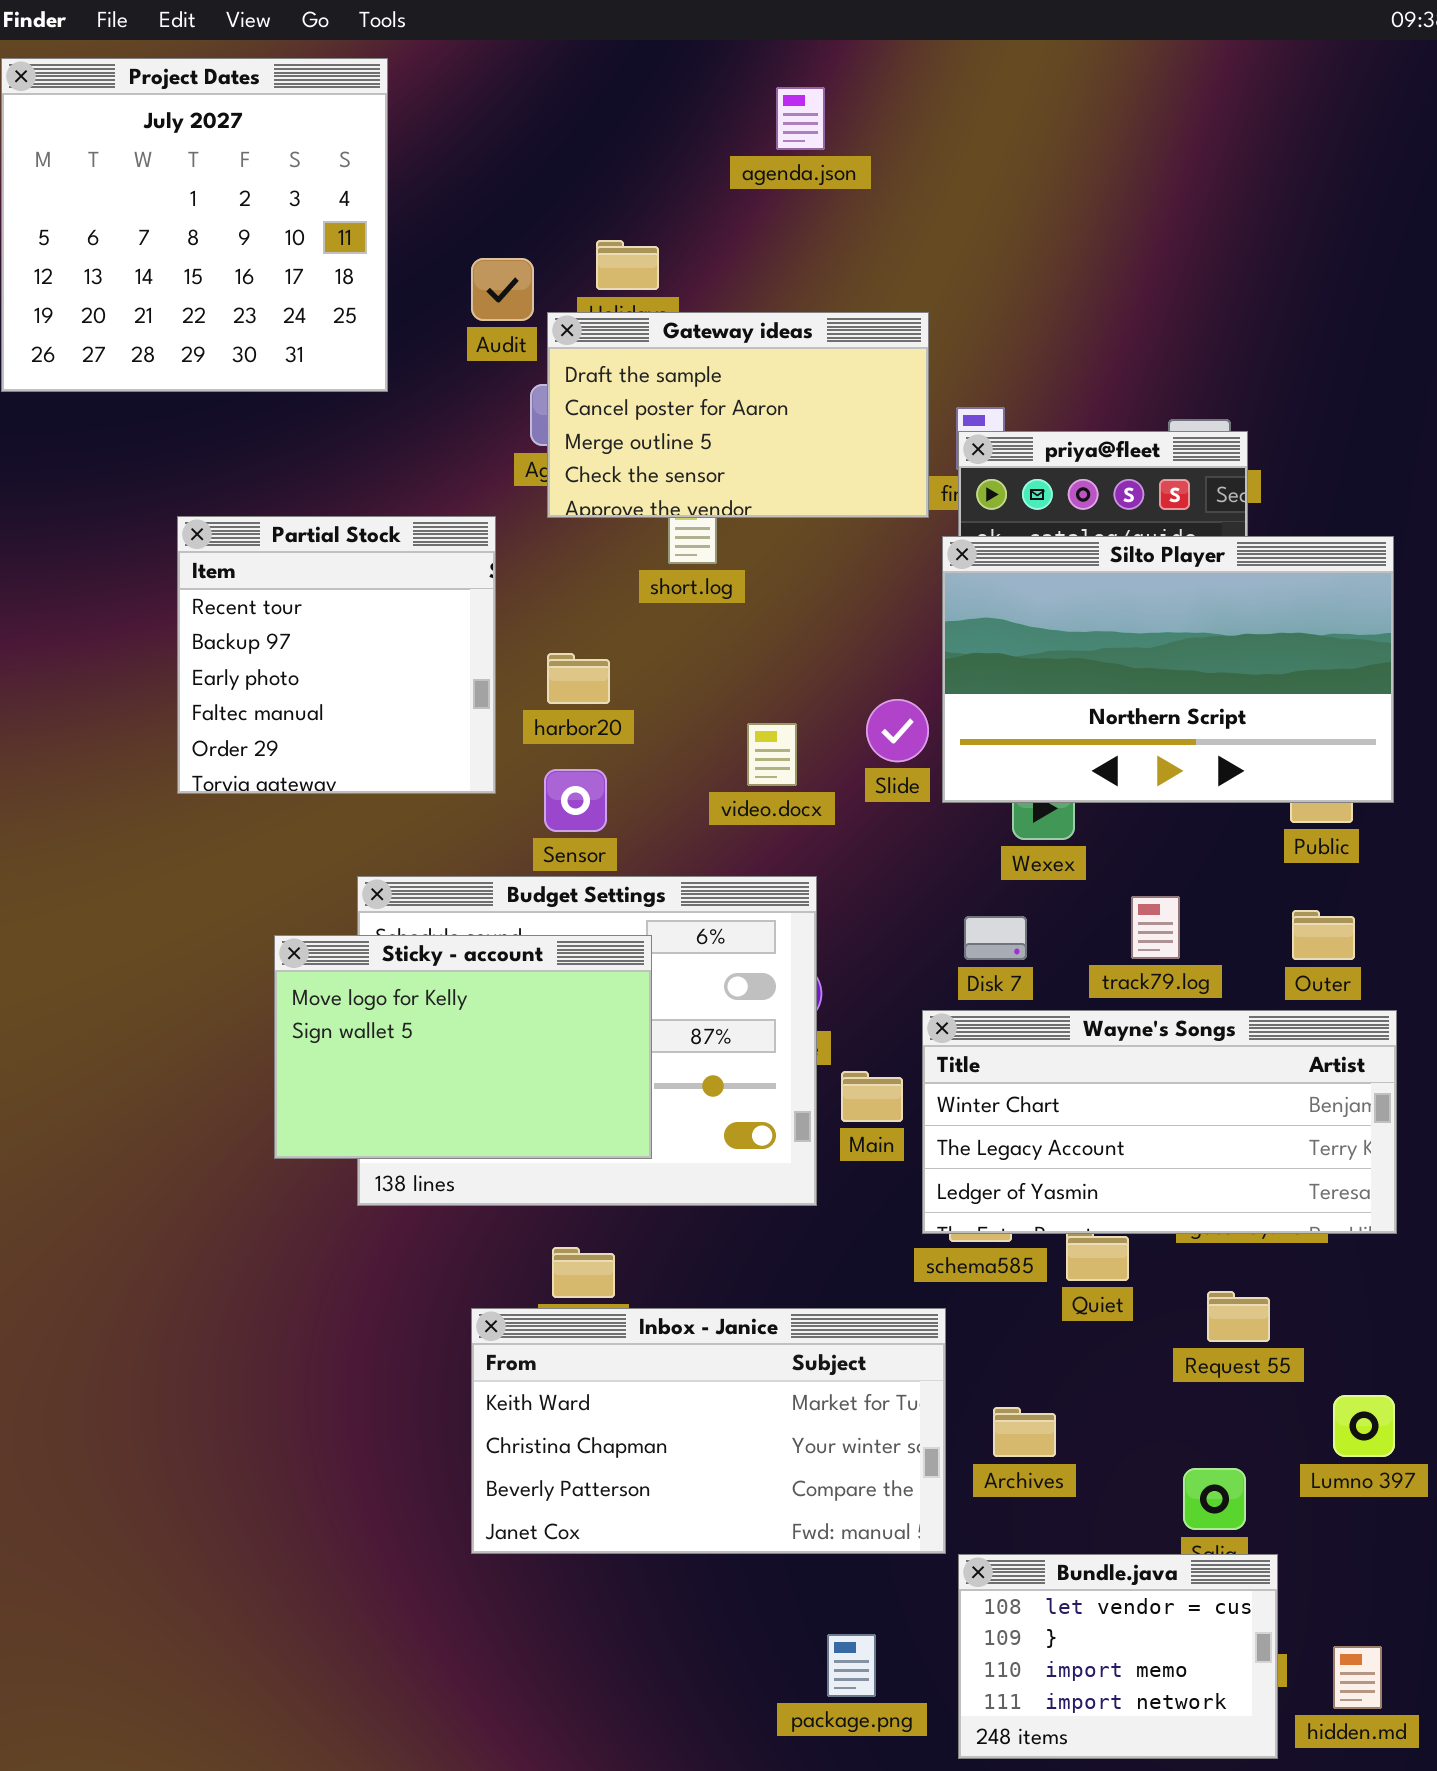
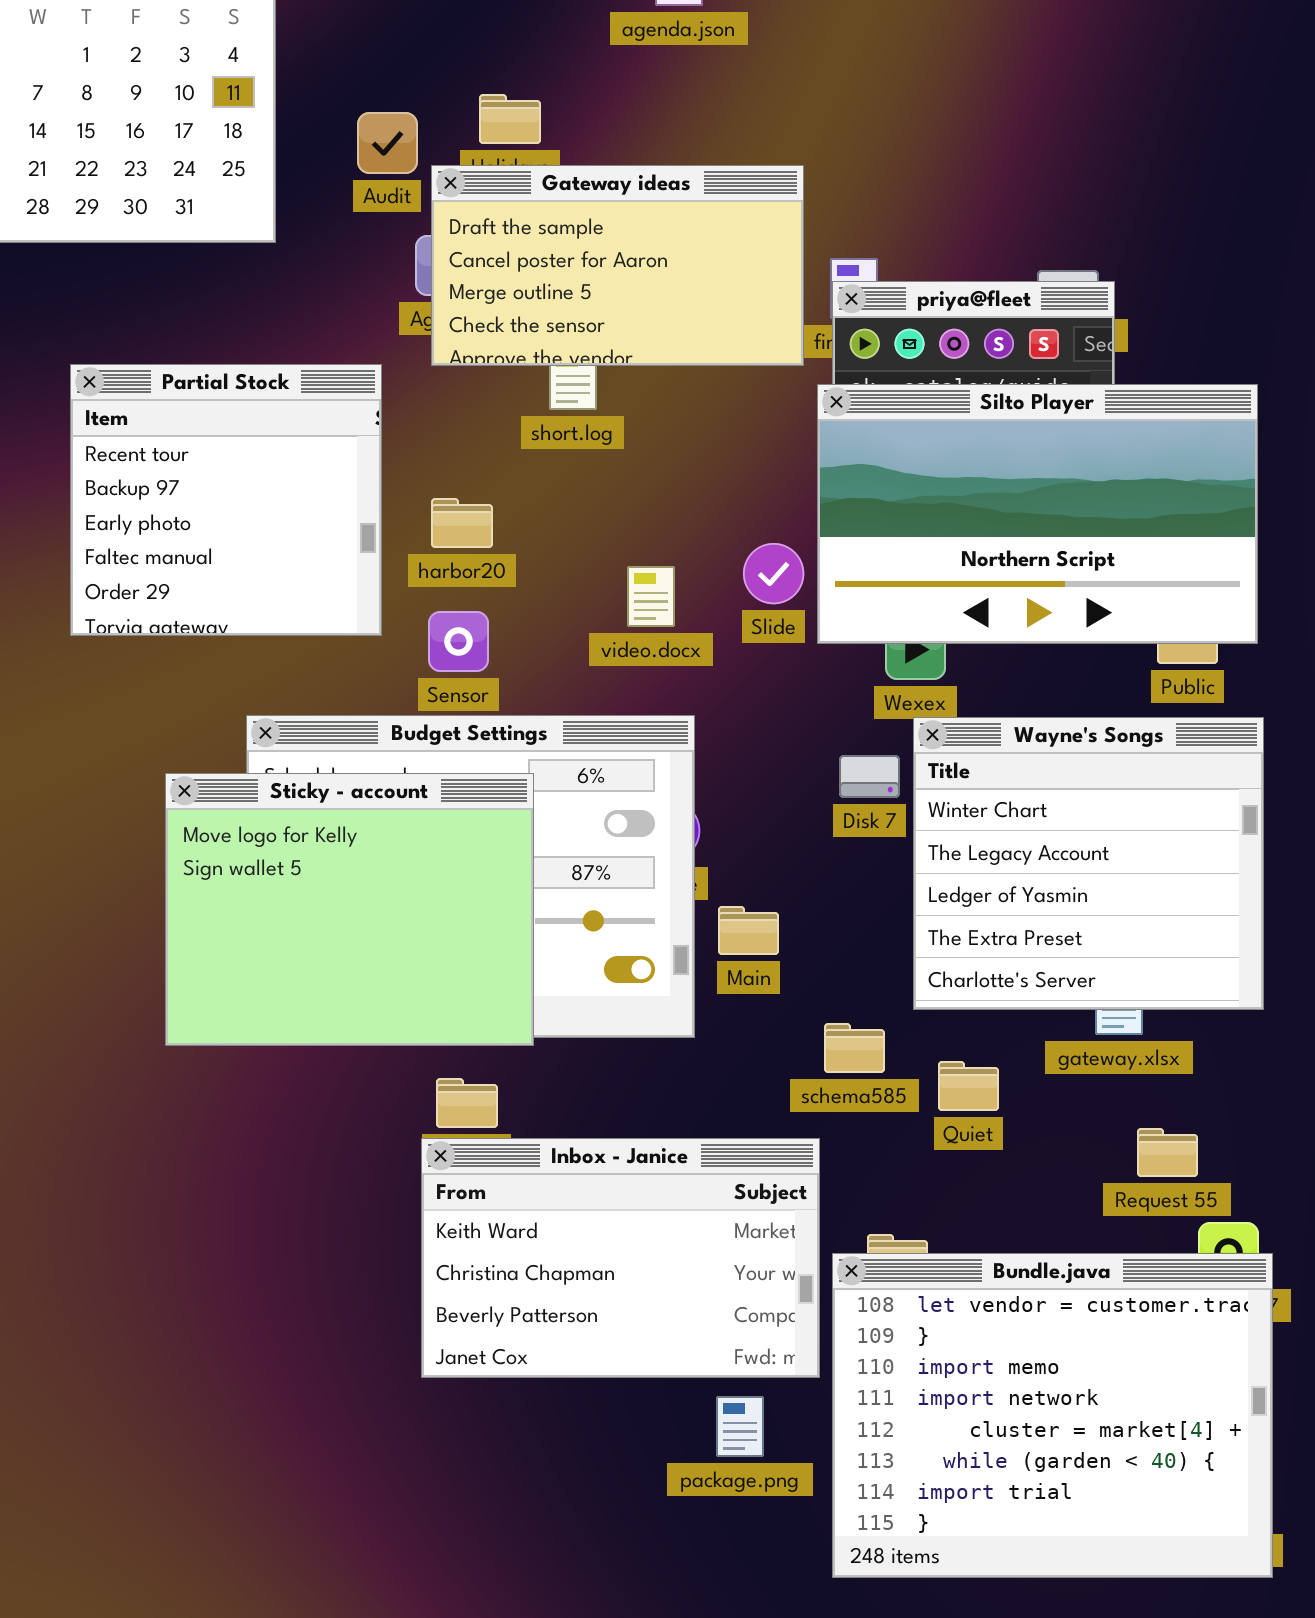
Sticky - account: [274,935,652,1159] -> [165,773,534,1046], resized
Wayne's Songs: [922,1010,1397,1234] -> [913,717,1264,1010], moved, resized
Request 55: [1207,1291,1270,1342] -> [1137,1128,1198,1177], moved
Inbox - Janice: [471,1308,946,1554] -> [421,1138,820,1378], resized
Bundle.java: [958,1554,1278,1759] -> [832,1253,1273,1578], resized
package.png: [827,1634,876,1697] -> [716,1396,764,1457], moved

